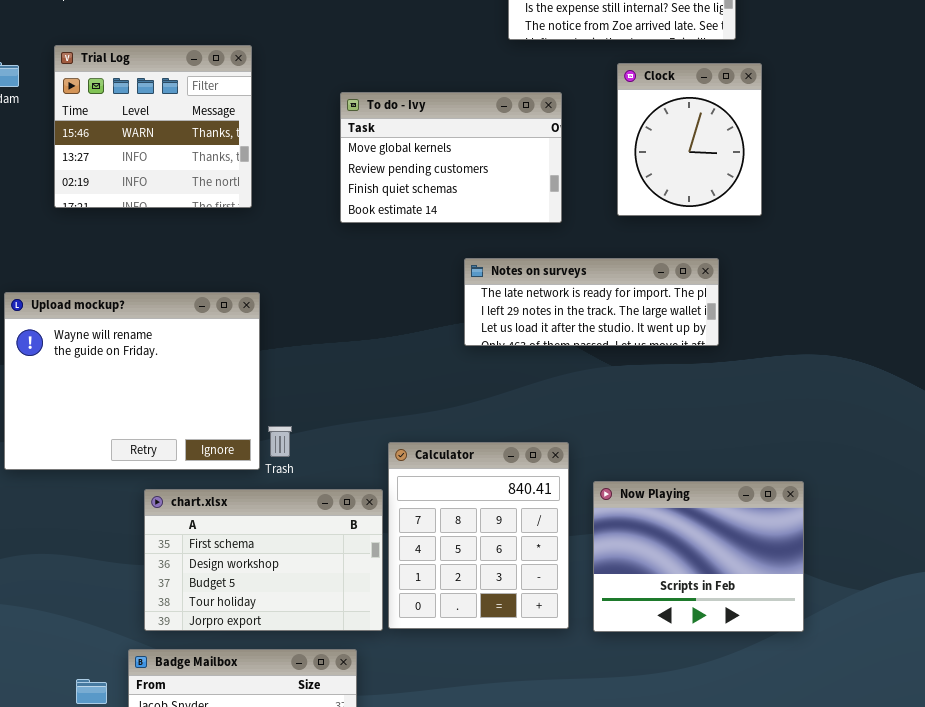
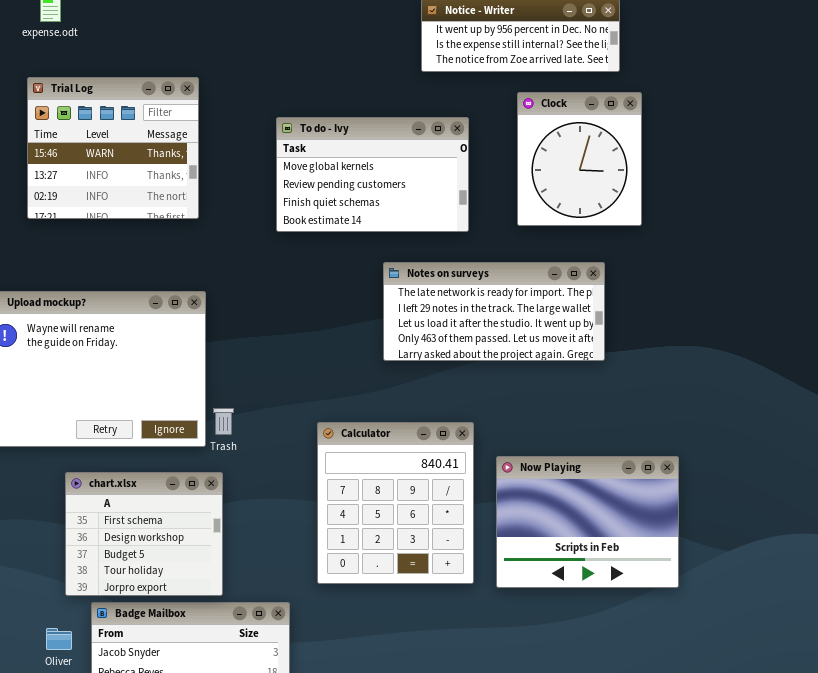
Notes on surveys: [464,258,719,346] -> [383,262,605,361], resized
chart.xlsx: [144,489,383,631] -> [65,472,223,596], moved, resized

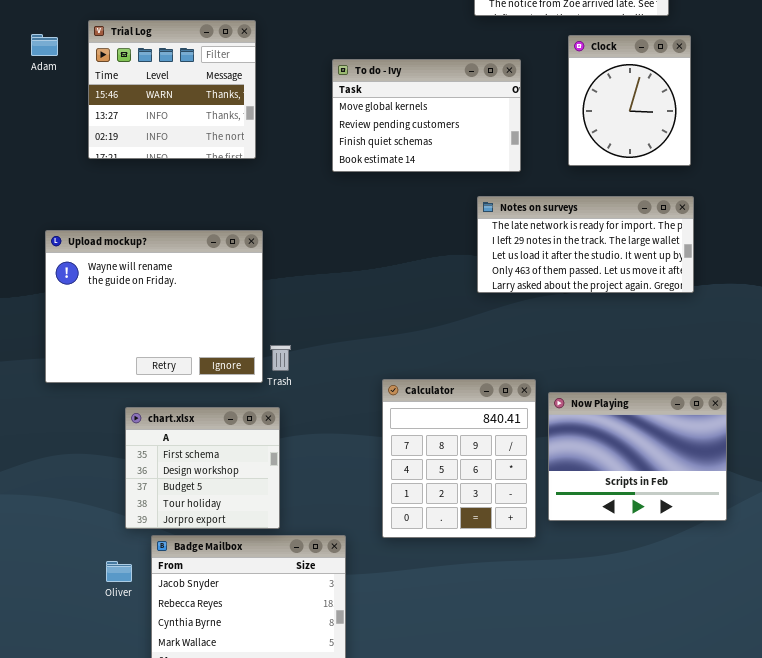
Notes on surveys: [383,262,605,361] -> [477,196,694,293], moved
Calculator: [317,422,474,584] -> [382,379,536,538], moved

